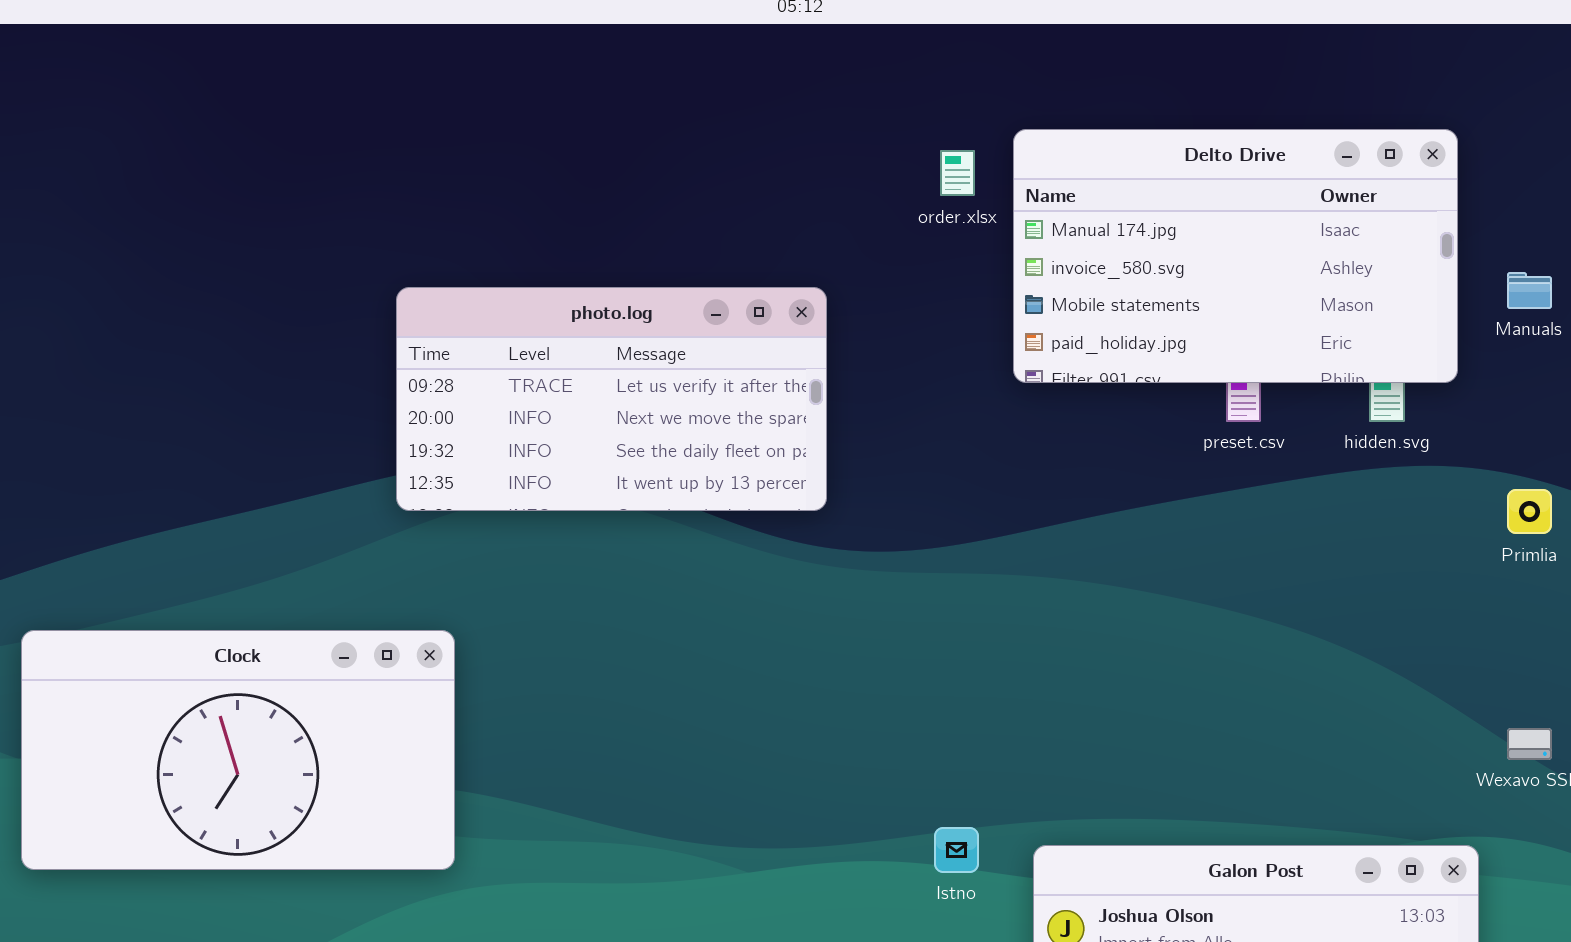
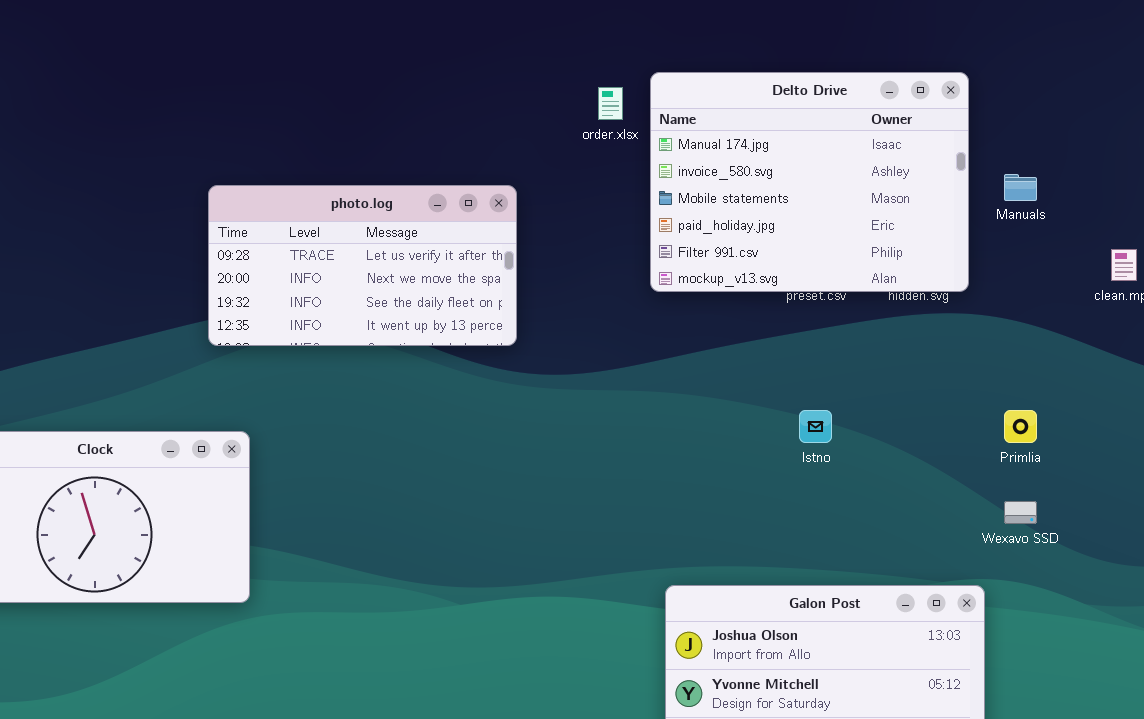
Delto Drive: [1013,129,1458,383] -> [650,72,969,292], resized
Primlia: [1507,489,1552,534] -> [1004,410,1037,443], moved
Istno: [934,827,979,873] -> [799,410,832,443], moved

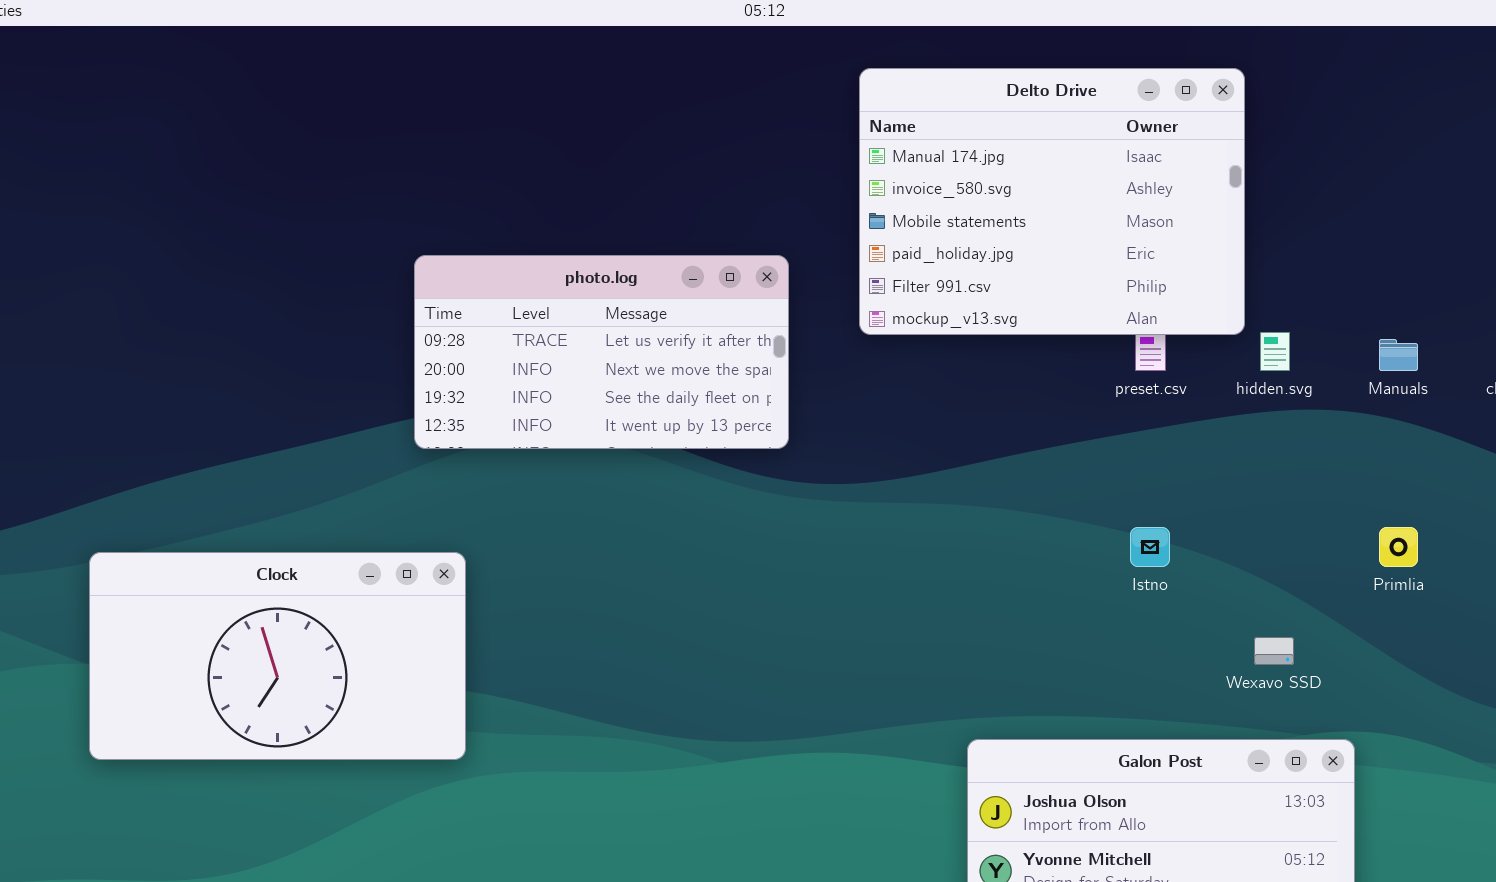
Delto Drive: [650,72,969,292] -> [859,68,1245,335], moved
Manuals: [1004,174,1037,201] -> [1379,339,1418,371], moved
Wexavo SSD: [1004,501,1037,524] -> [1254,637,1294,665], moved

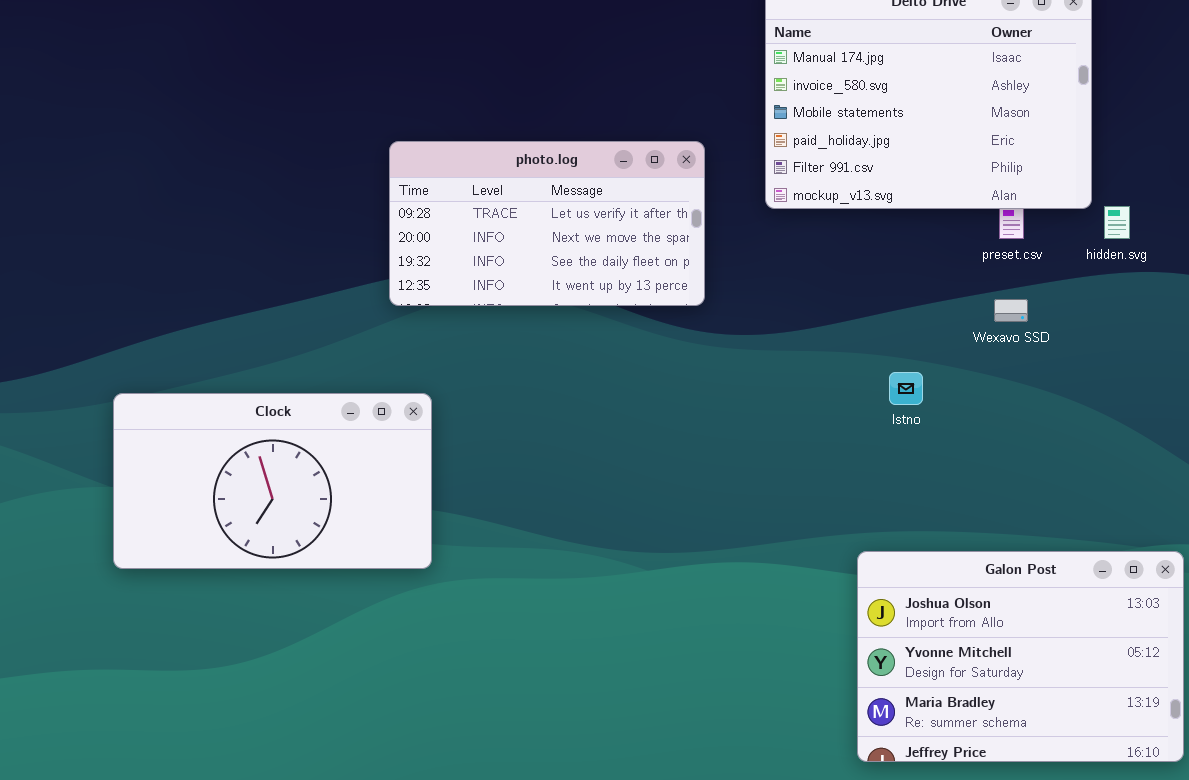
Istno: [1130,527,1170,567] -> [889,372,923,405], moved
Wexavo SSD: [1254,637,1294,665] -> [994,299,1028,322], moved

